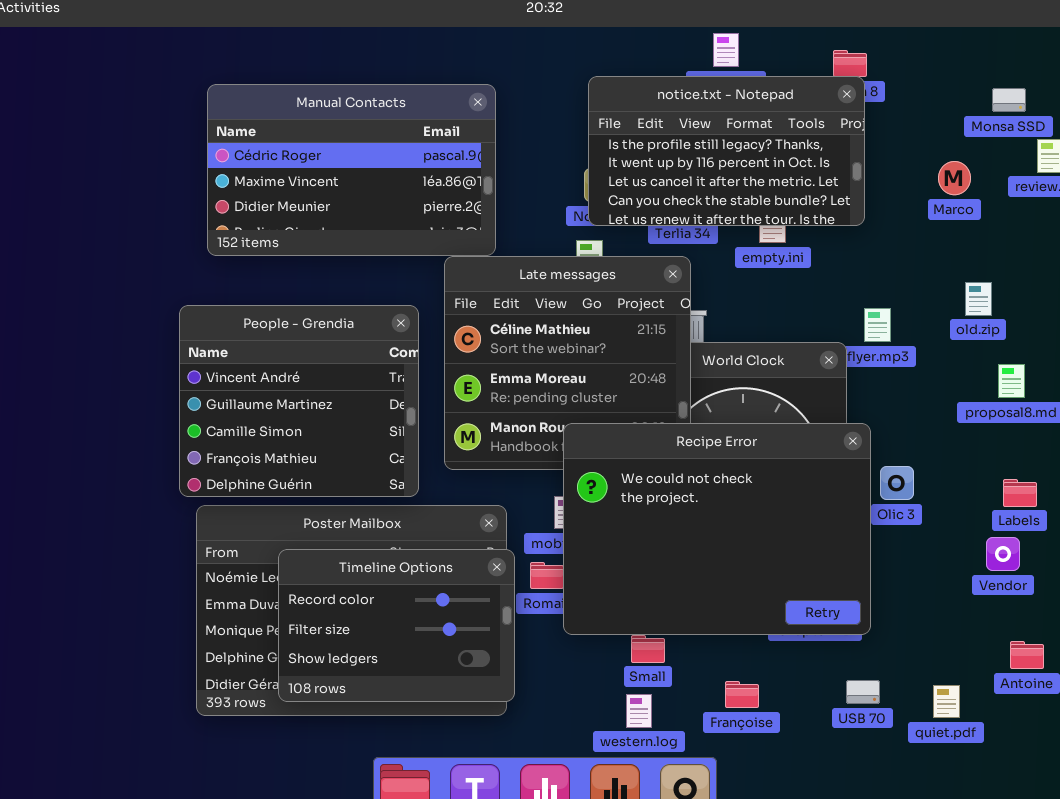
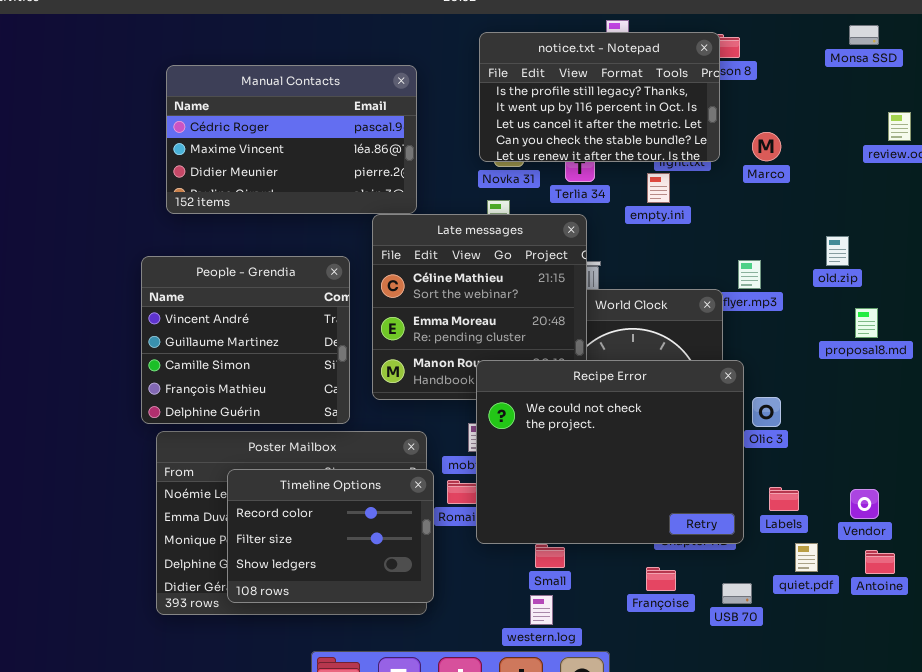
notice.txt - Notepad: [588,76,865,226] -> [479,32,720,162], moved
Monsa SSD: [992,88,1026,112] -> [849,25,879,45], moved
Marco: [938,161,971,195] -> [752,132,781,161], moved
Labels: [1003,479,1037,507] -> [769,487,799,511], moved
Vendor: [986,537,1020,571] -> [850,489,879,519], moved
Françoise: [725,681,759,708] -> [646,567,676,591], moved
quiet.pdf: [933,685,960,718] -> [795,543,818,572], moved

